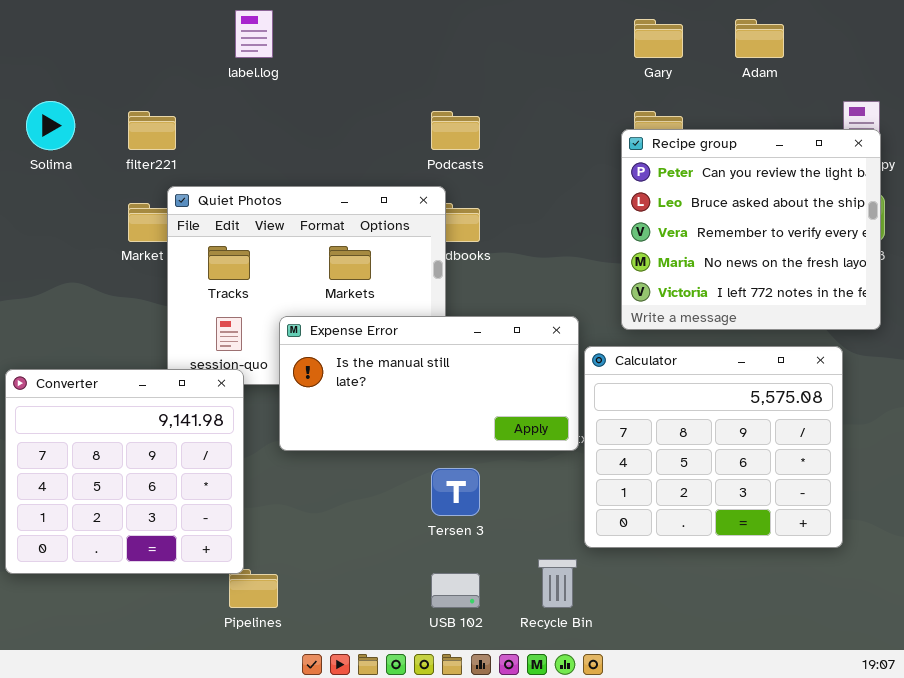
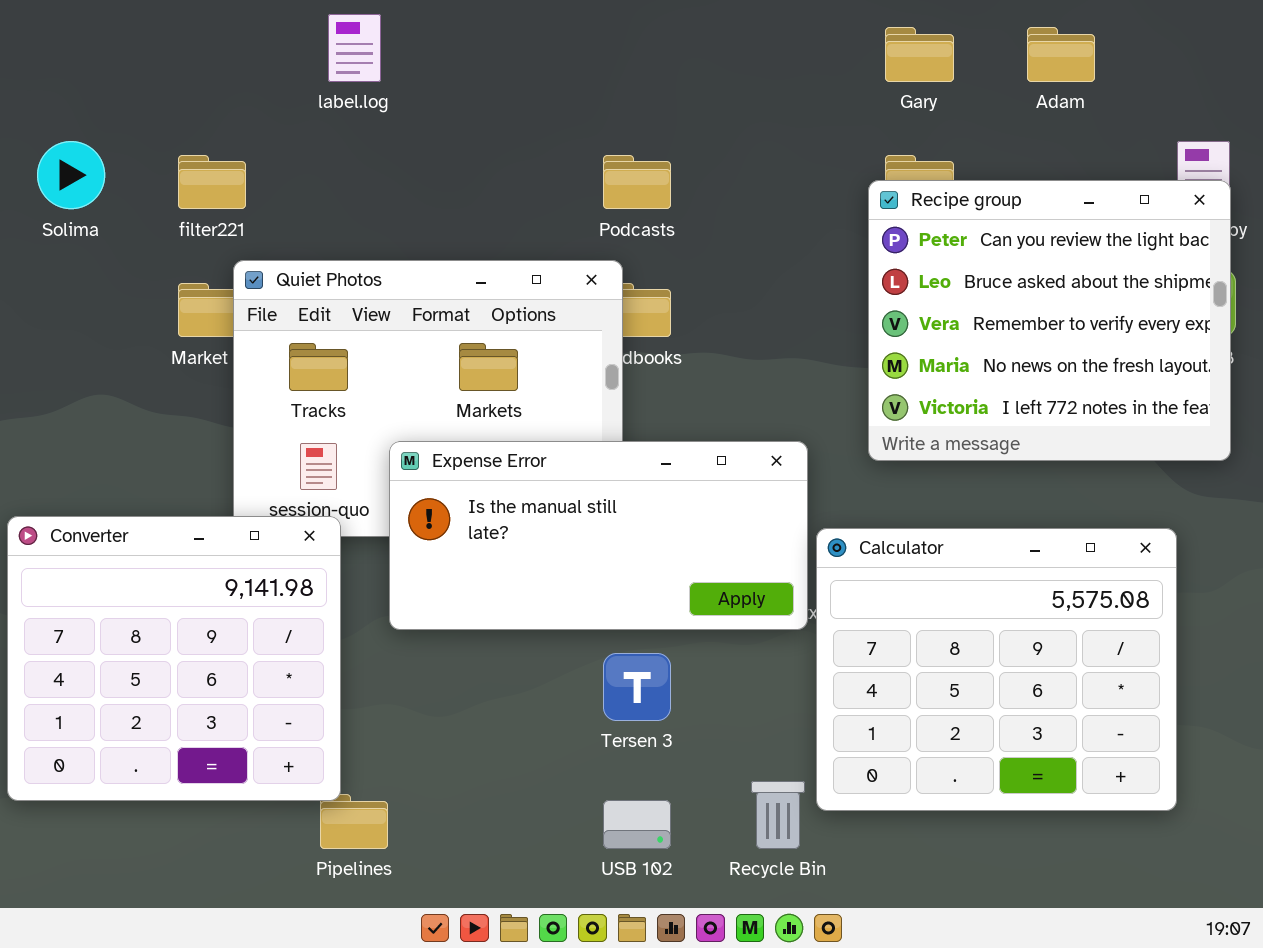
Calculator: [584,346,843,548] -> [816,528,1177,811], moved

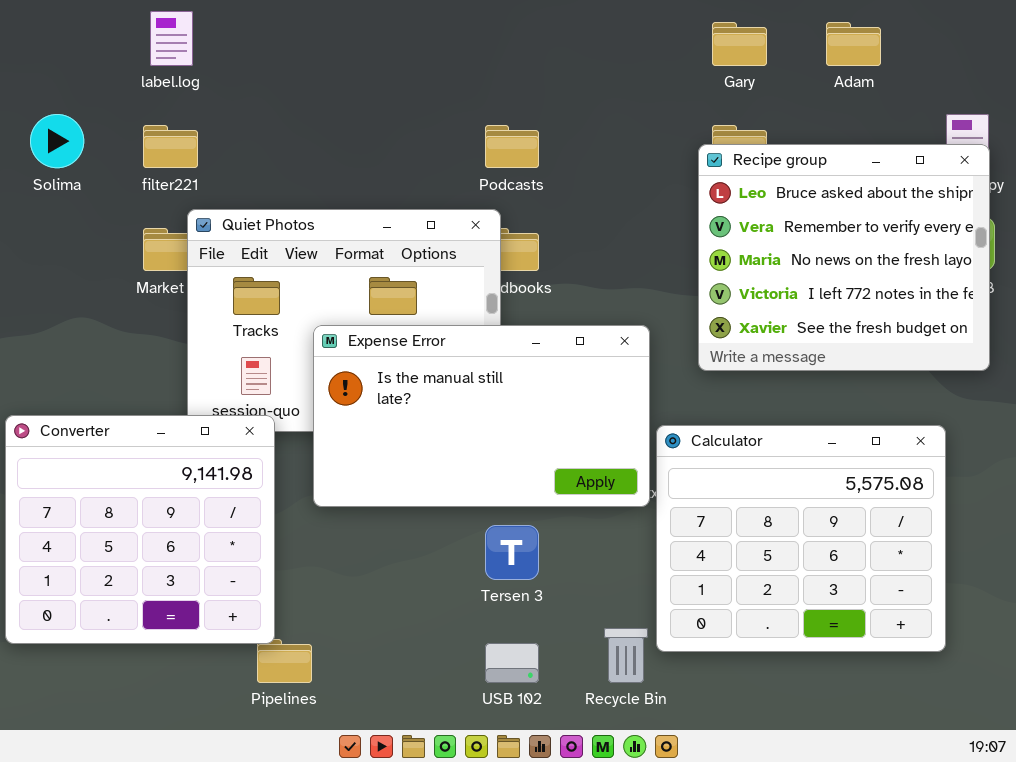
label.log: [328,14,381,82] -> [150,11,193,66], moved
Recipe group: [868,180,1231,461] -> [698,144,990,371], scrolled down 1 row
Expense Error: [389,441,808,630] -> [313,325,650,507], resized

